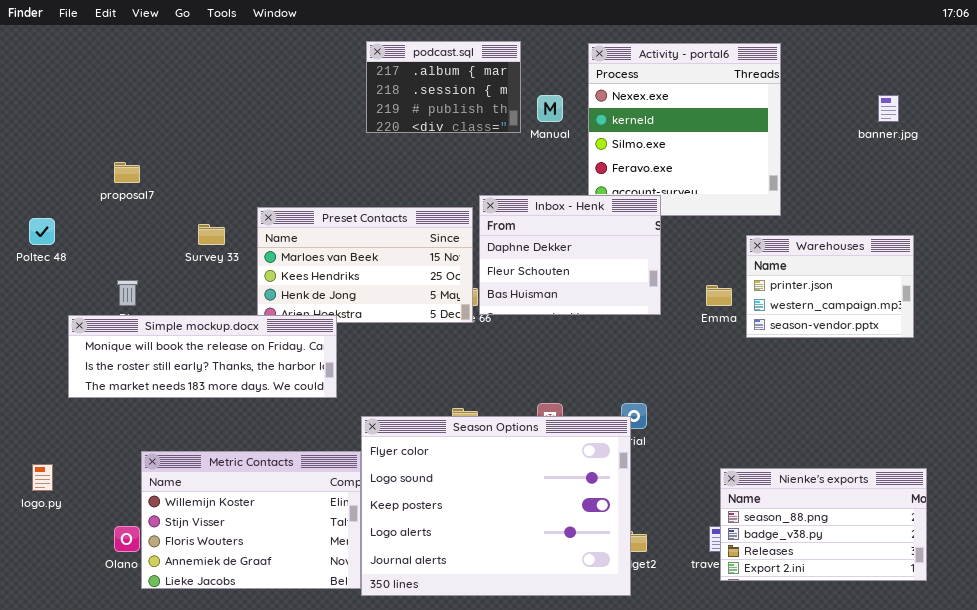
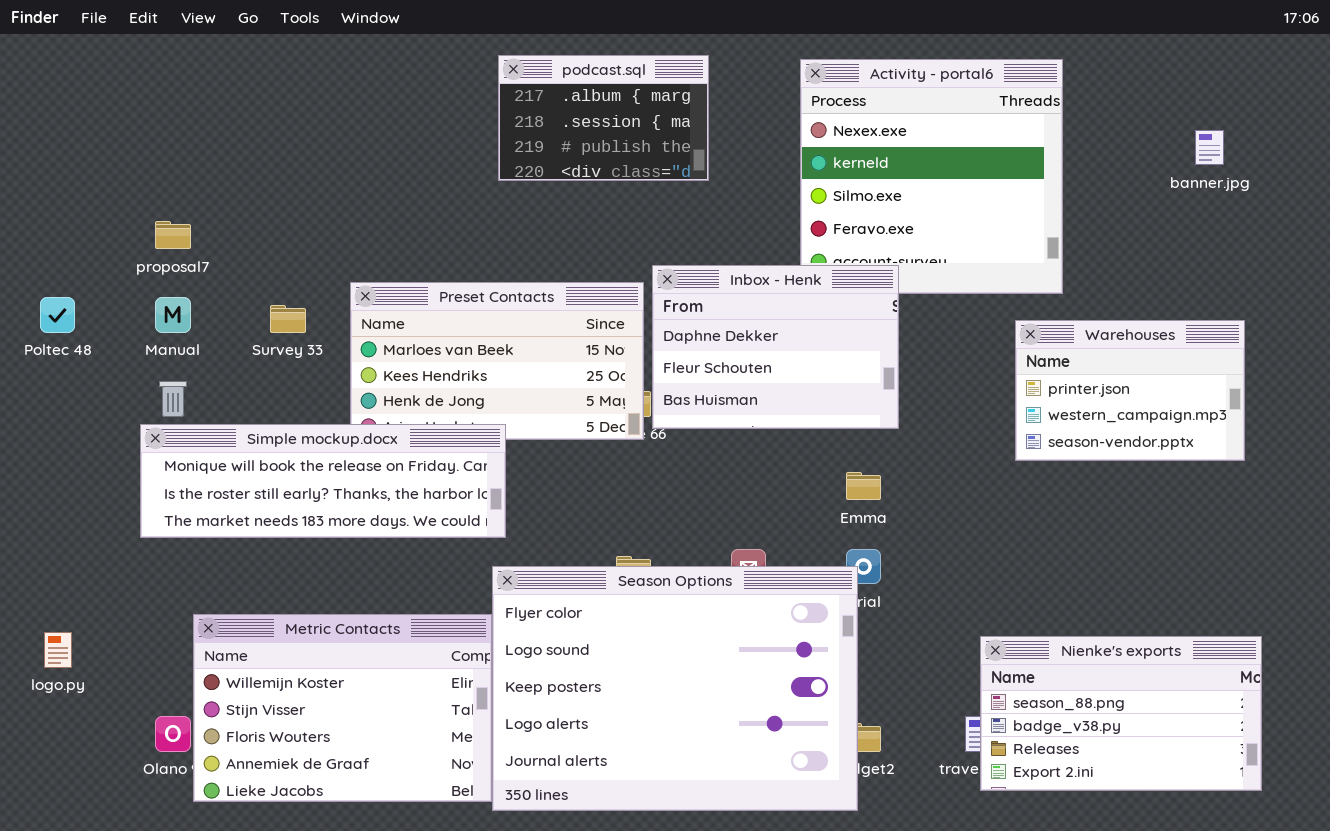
Manual: [537,95,563,122] -> [155,297,191,333], moved
Emma: [706,285,732,306] -> [846,472,881,500], moved
Simple mockup.docx: [68,315,337,398] -> [140,424,506,538], moved

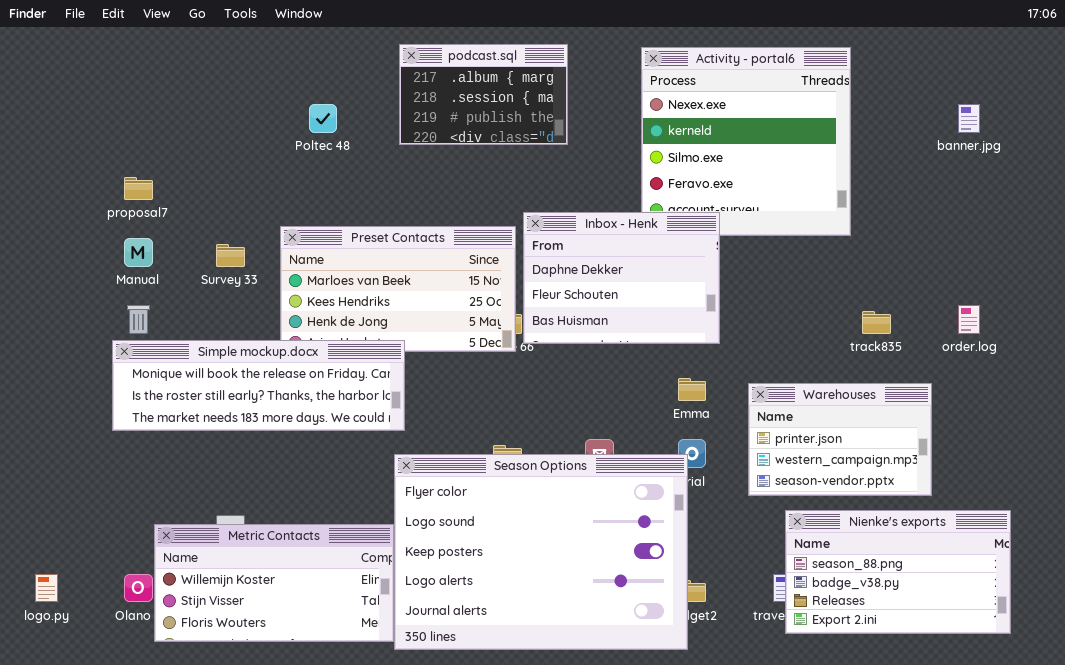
Poltec 48: [40,297,75,333] -> [309,104,337,133], moved
Warehouses: [1015,320,1245,461] -> [748,383,932,496], moved
Metric Contacts: [193,614,492,802] -> [154,524,394,642], resized
logo.py: [44,632,72,668] -> [35,574,58,602], moved

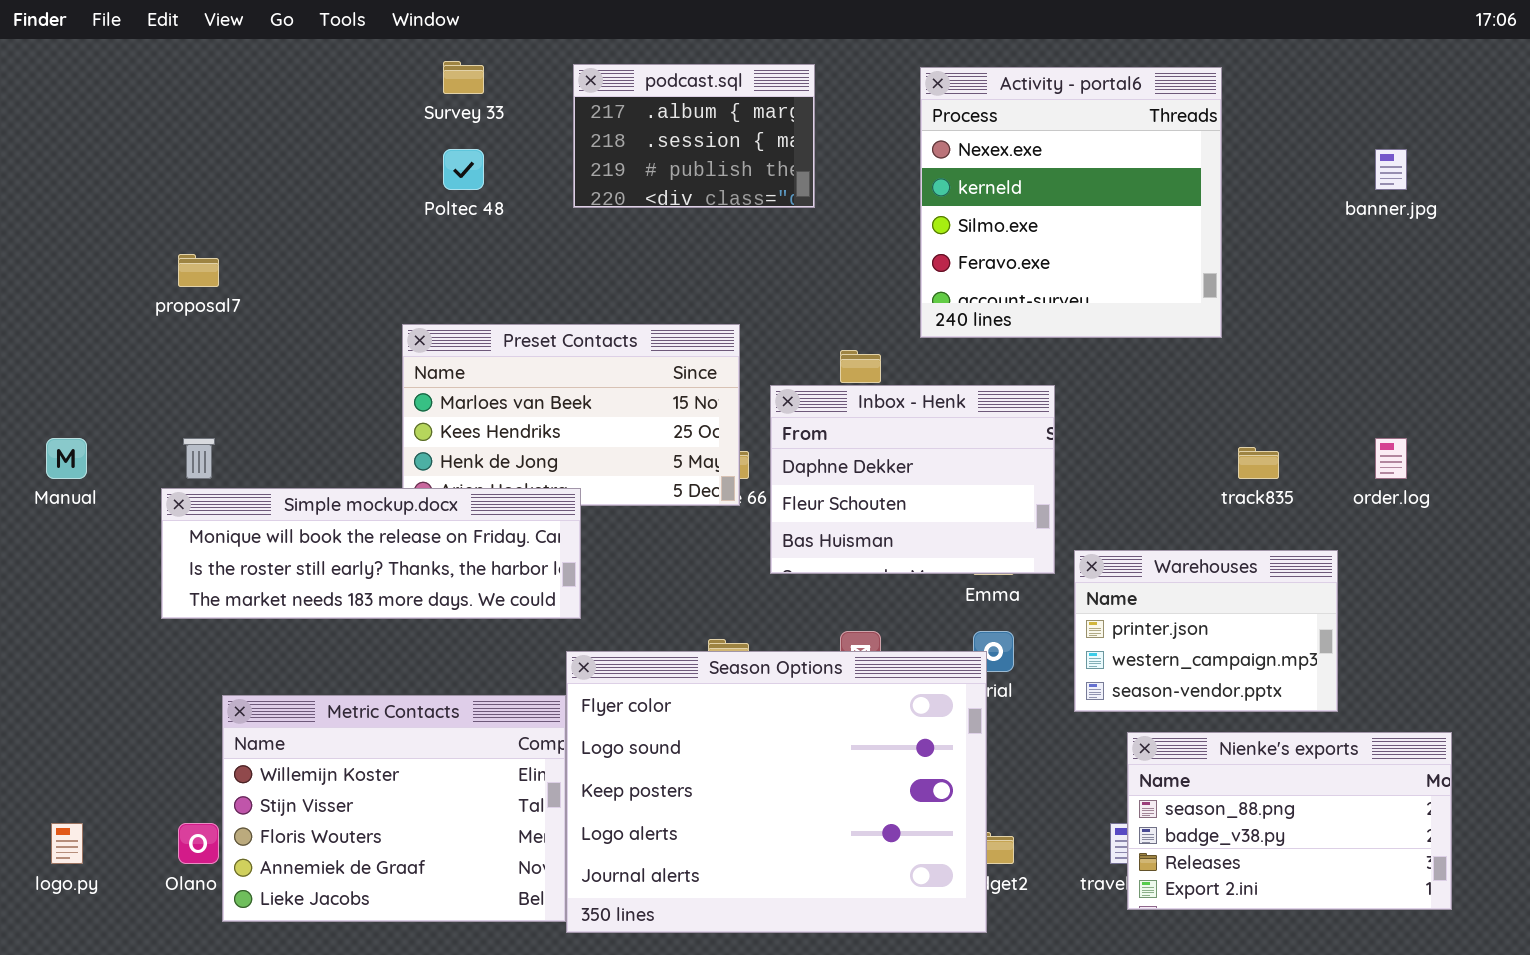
Inbox - Henk: [523,212,720,344] -> [770,385,1055,574], moved
Manual: [124,238,153,267] -> [46,438,87,479], moved
Survey 33: [216,244,245,267] -> [443,61,484,94], moved
Metric Contacts: [154,524,394,642] -> [222,695,566,922], resized

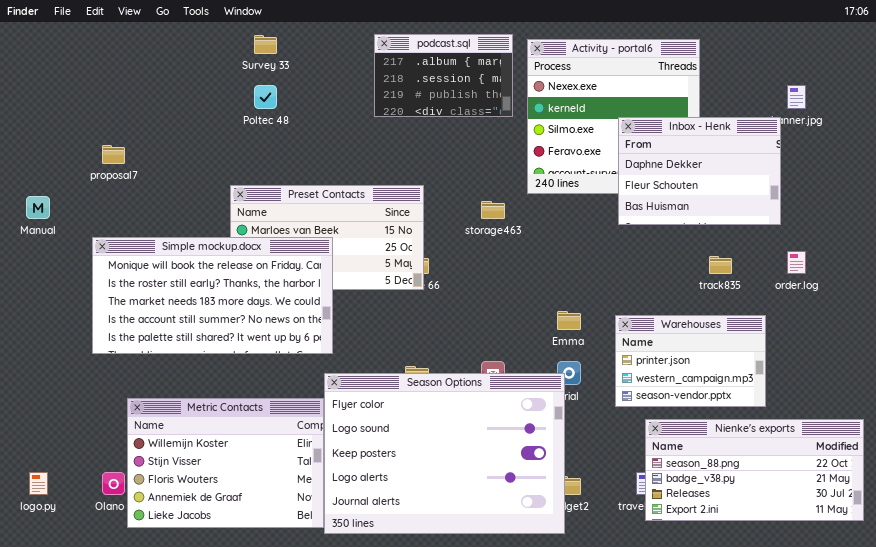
podcast.sql: [573,64,815,208] -> [374,34,513,117], moved
Inbox - Henk: [770,385,1055,574] -> [618,117,781,225], moved
Manual: [46,438,87,479] -> [26,196,50,219], moved
Simple mockup.docx: [161,488,581,619] -> [92,237,333,354], resized
Nienke's exports: [1127,732,1452,910] -> [645,419,864,521], resized

